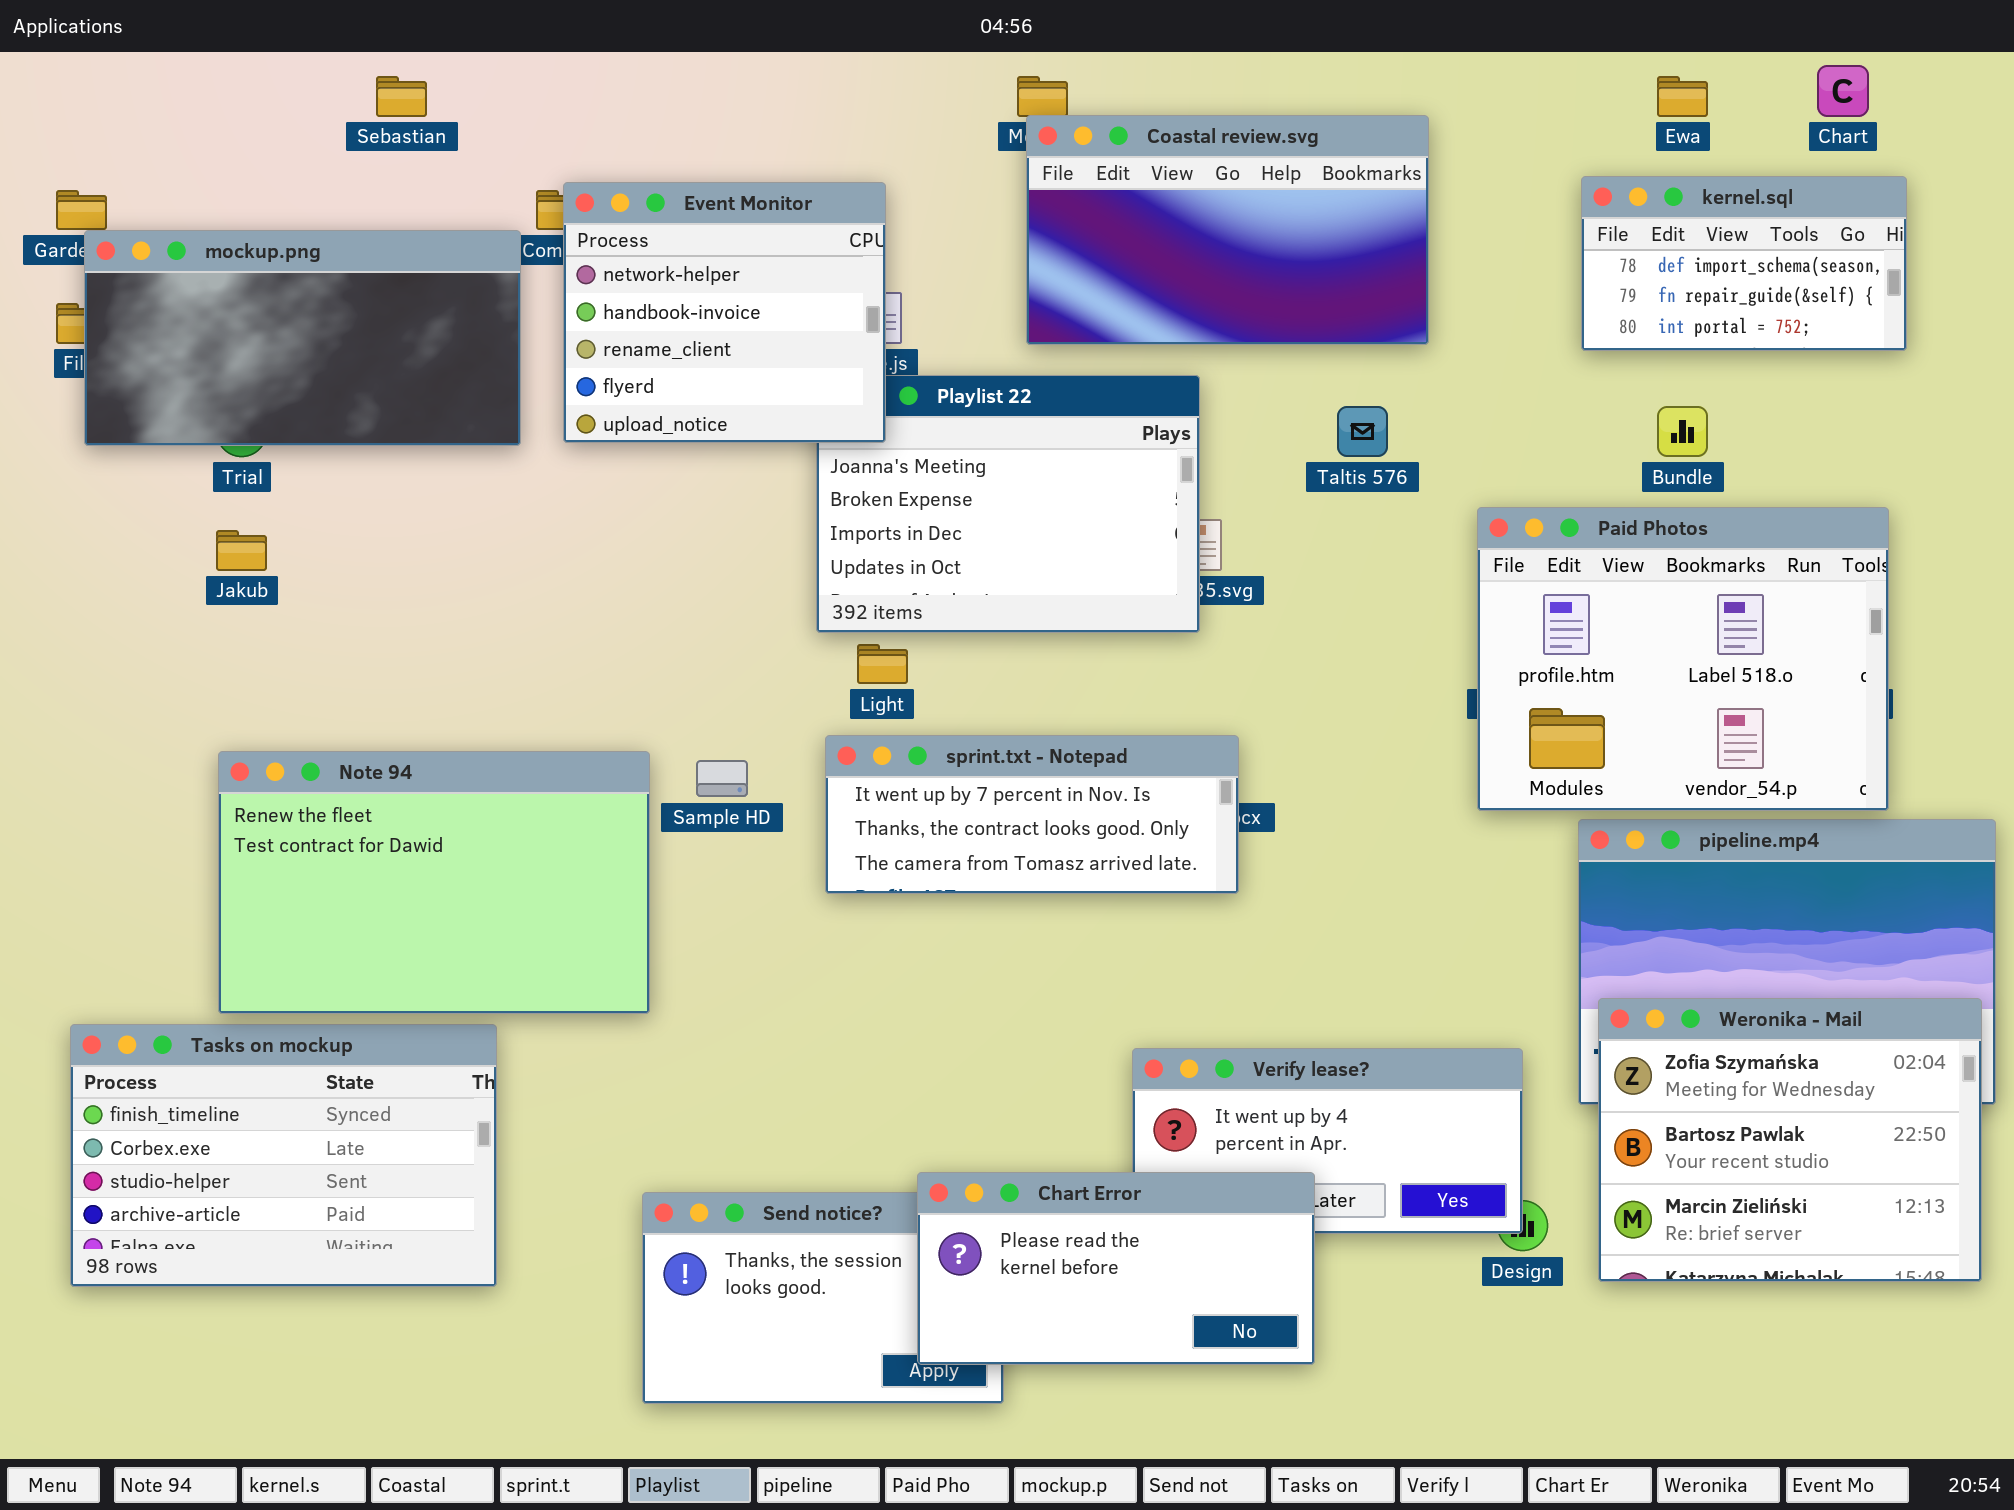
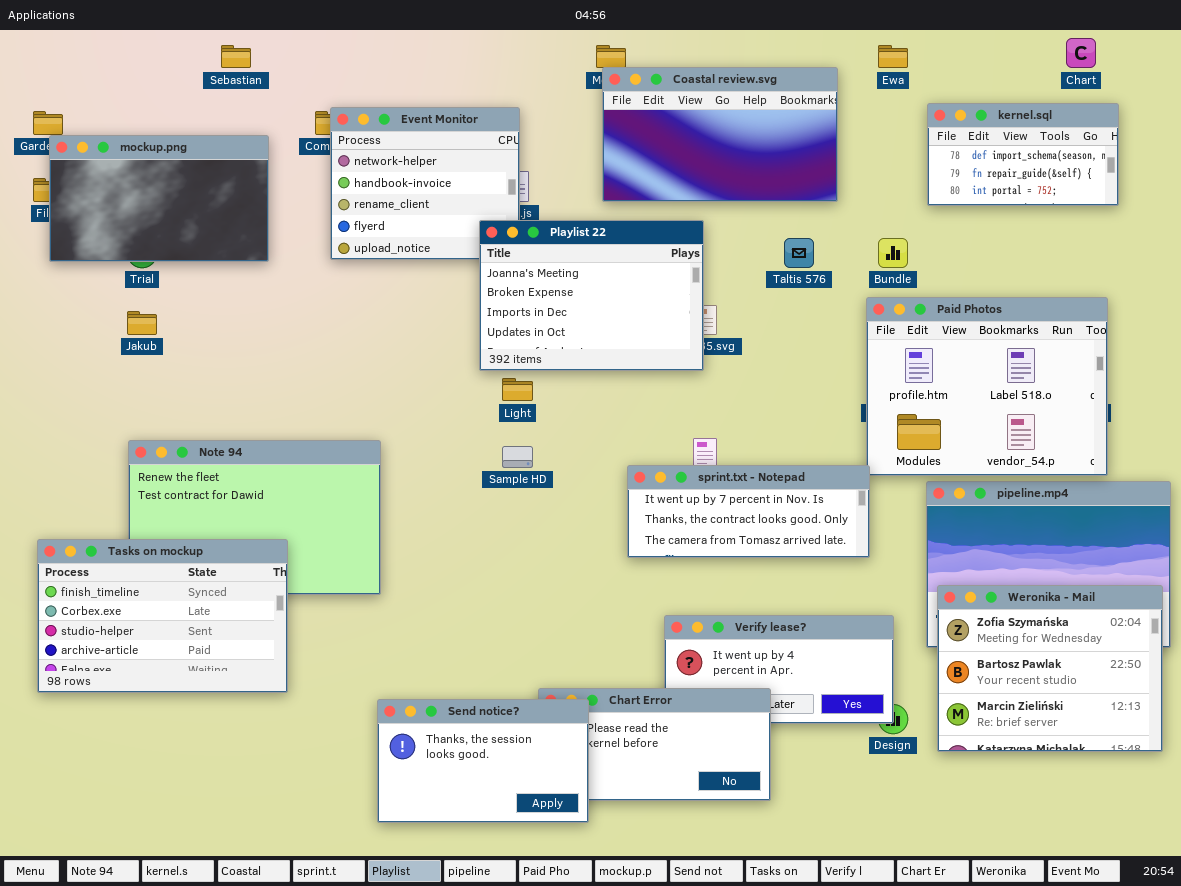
Ewa: [1657,76,1708,117] -> [878,45,908,68], moved
mockup.png: [84,230,521,446] -> [49,135,269,262], resized
Playlist 22: [816,375,1200,633] -> [479,220,704,371], raised
Bundle: [1657,406,1708,457] -> [878,238,908,268], moved
sprint.txt - Notepad: [825,735,1239,894] -> [627,465,870,558], moved
Sample HD: [696,760,748,797] -> [502,446,533,468], moved
Tasks on mockup: [70,1024,497,1287] -> [37,539,288,693], moved
Send notice?: [642,1192,1004,1404] -> [377,699,589,823], raised

